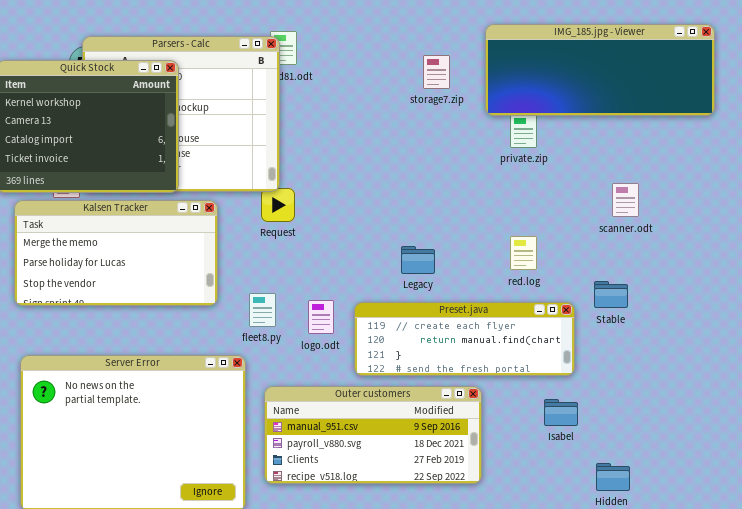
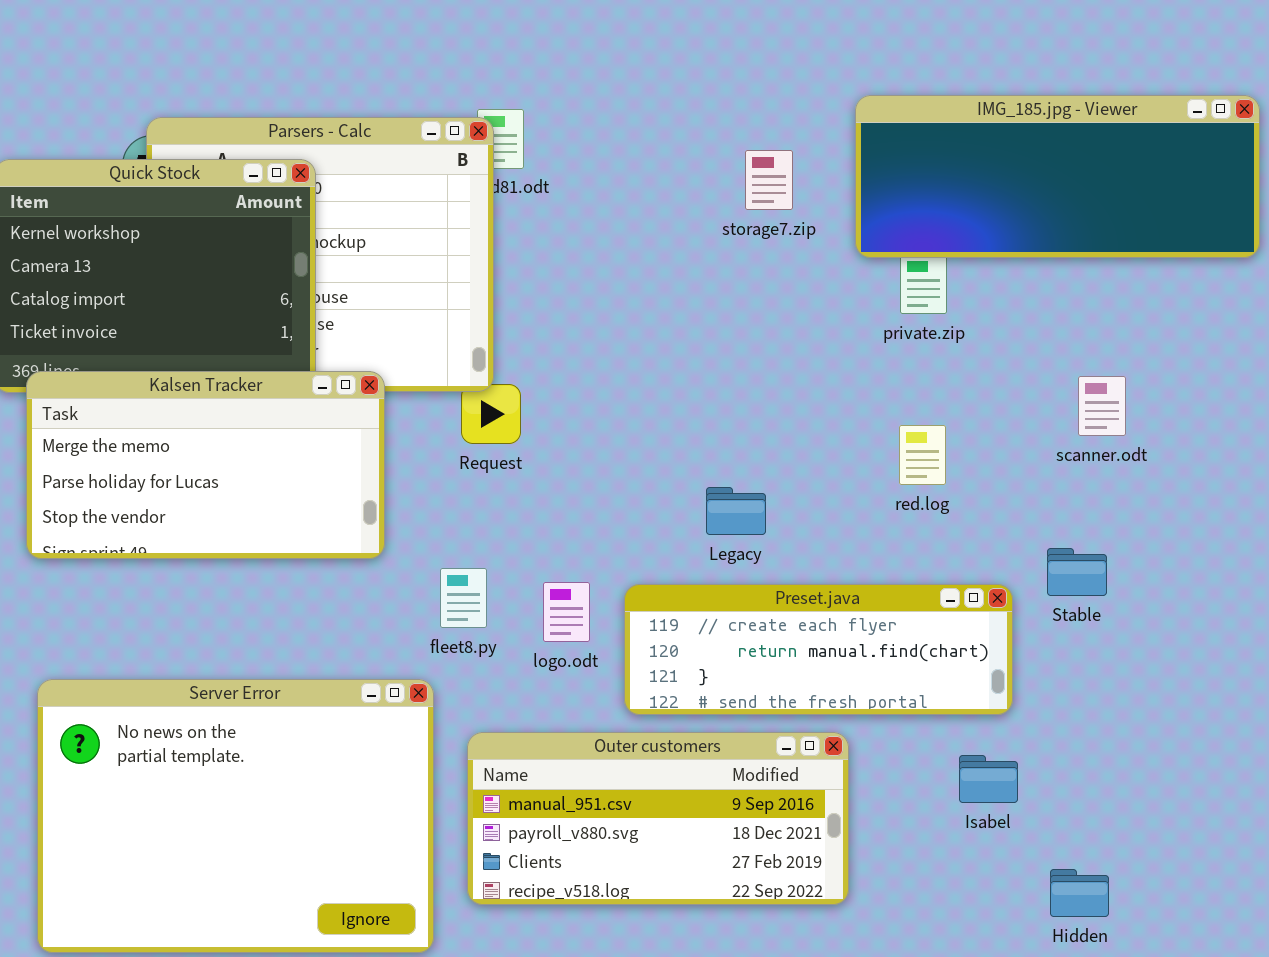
Kalsen Tracker: [14,200,218,306] -> [26,371,385,559], moved
red.log: [510,236,537,270] -> [899,425,946,485], moved

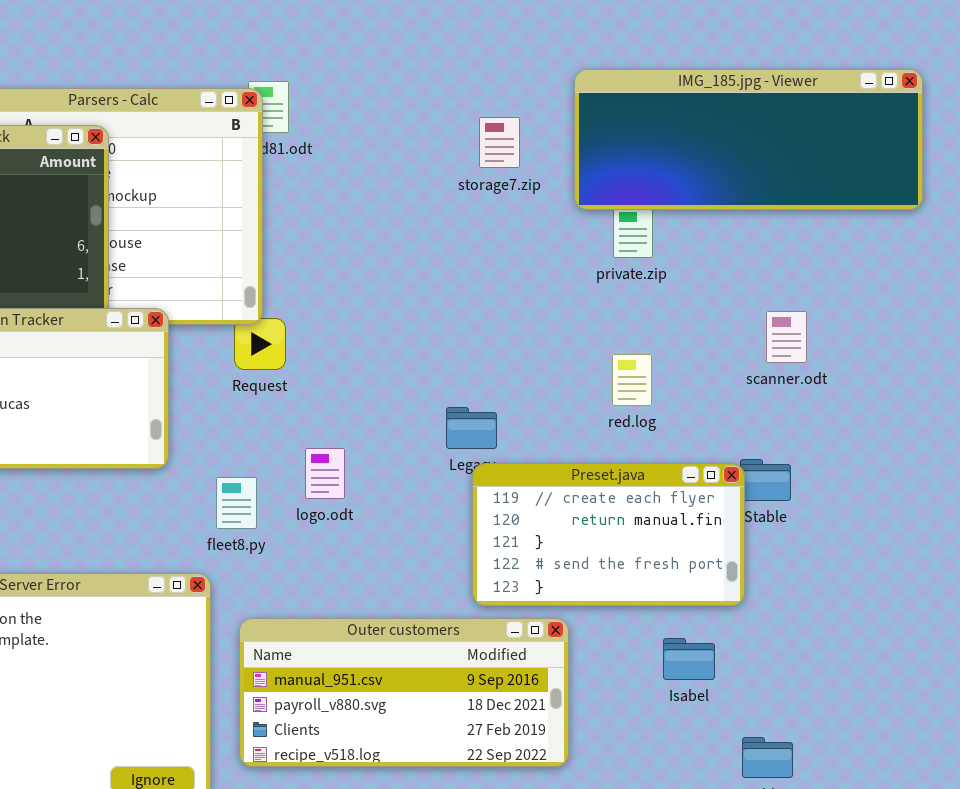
logo.odt: [543,582,590,642] -> [305,448,345,499], moved
Preset.java: [624,584,1013,715] -> [472,463,745,606], moved, resized

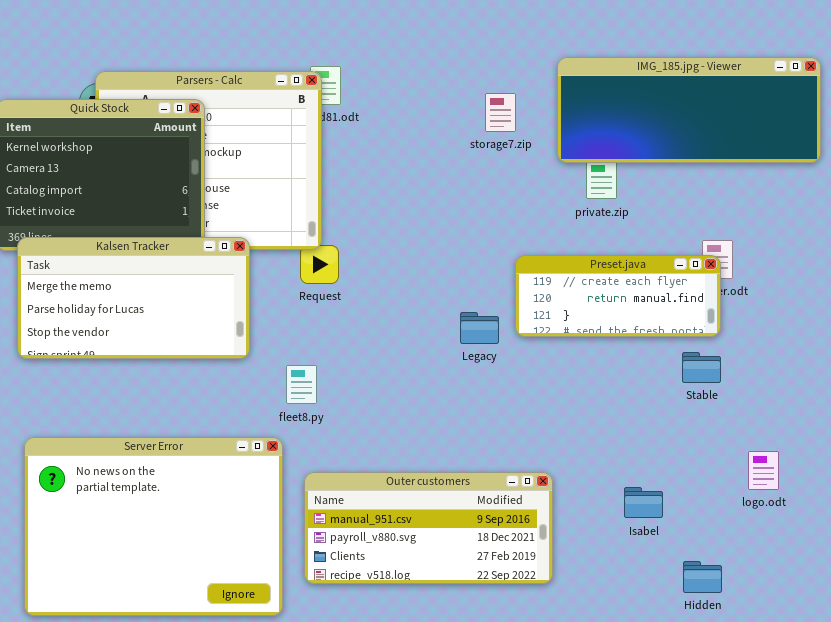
logo.odt: [305,448,345,499] -> [748,451,779,490], moved
Preset.java: [472,463,745,606] -> [515,255,721,337], moved, resized

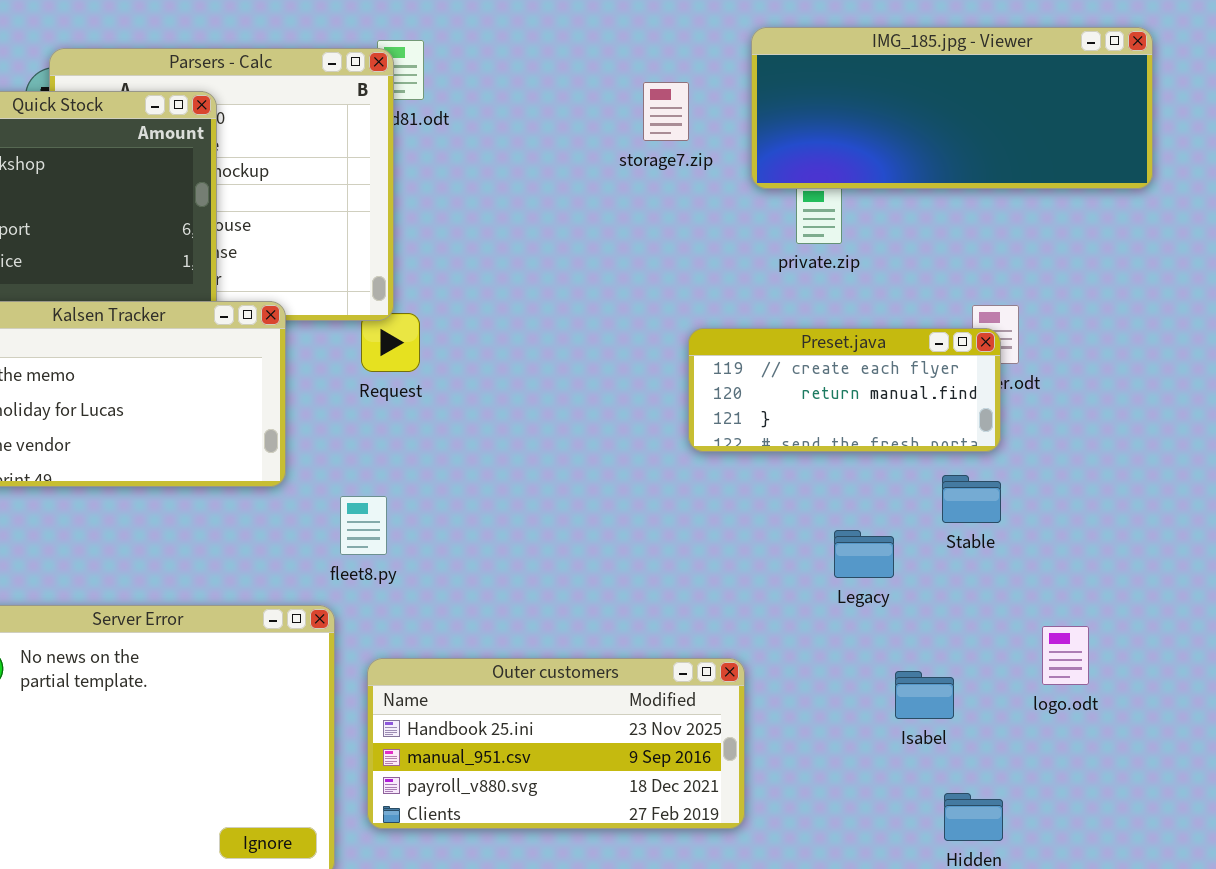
Legacy: [460,312,499,344] -> [834,530,894,578], moved
Outer customers: [304,472,553,584] -> [367,658,745,829], scrolled up 1 row
Isabel: [624,487,663,518] -> [895,671,954,719], moved

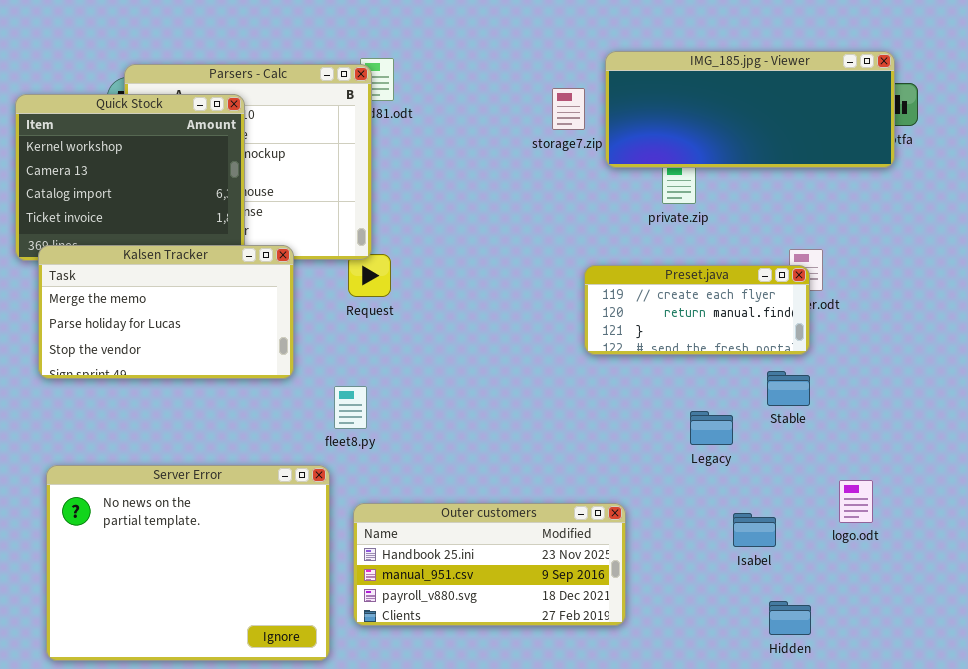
IMG_185.jpg - Viewer: [751,27,1153,189] -> [605,51,895,168], moved

